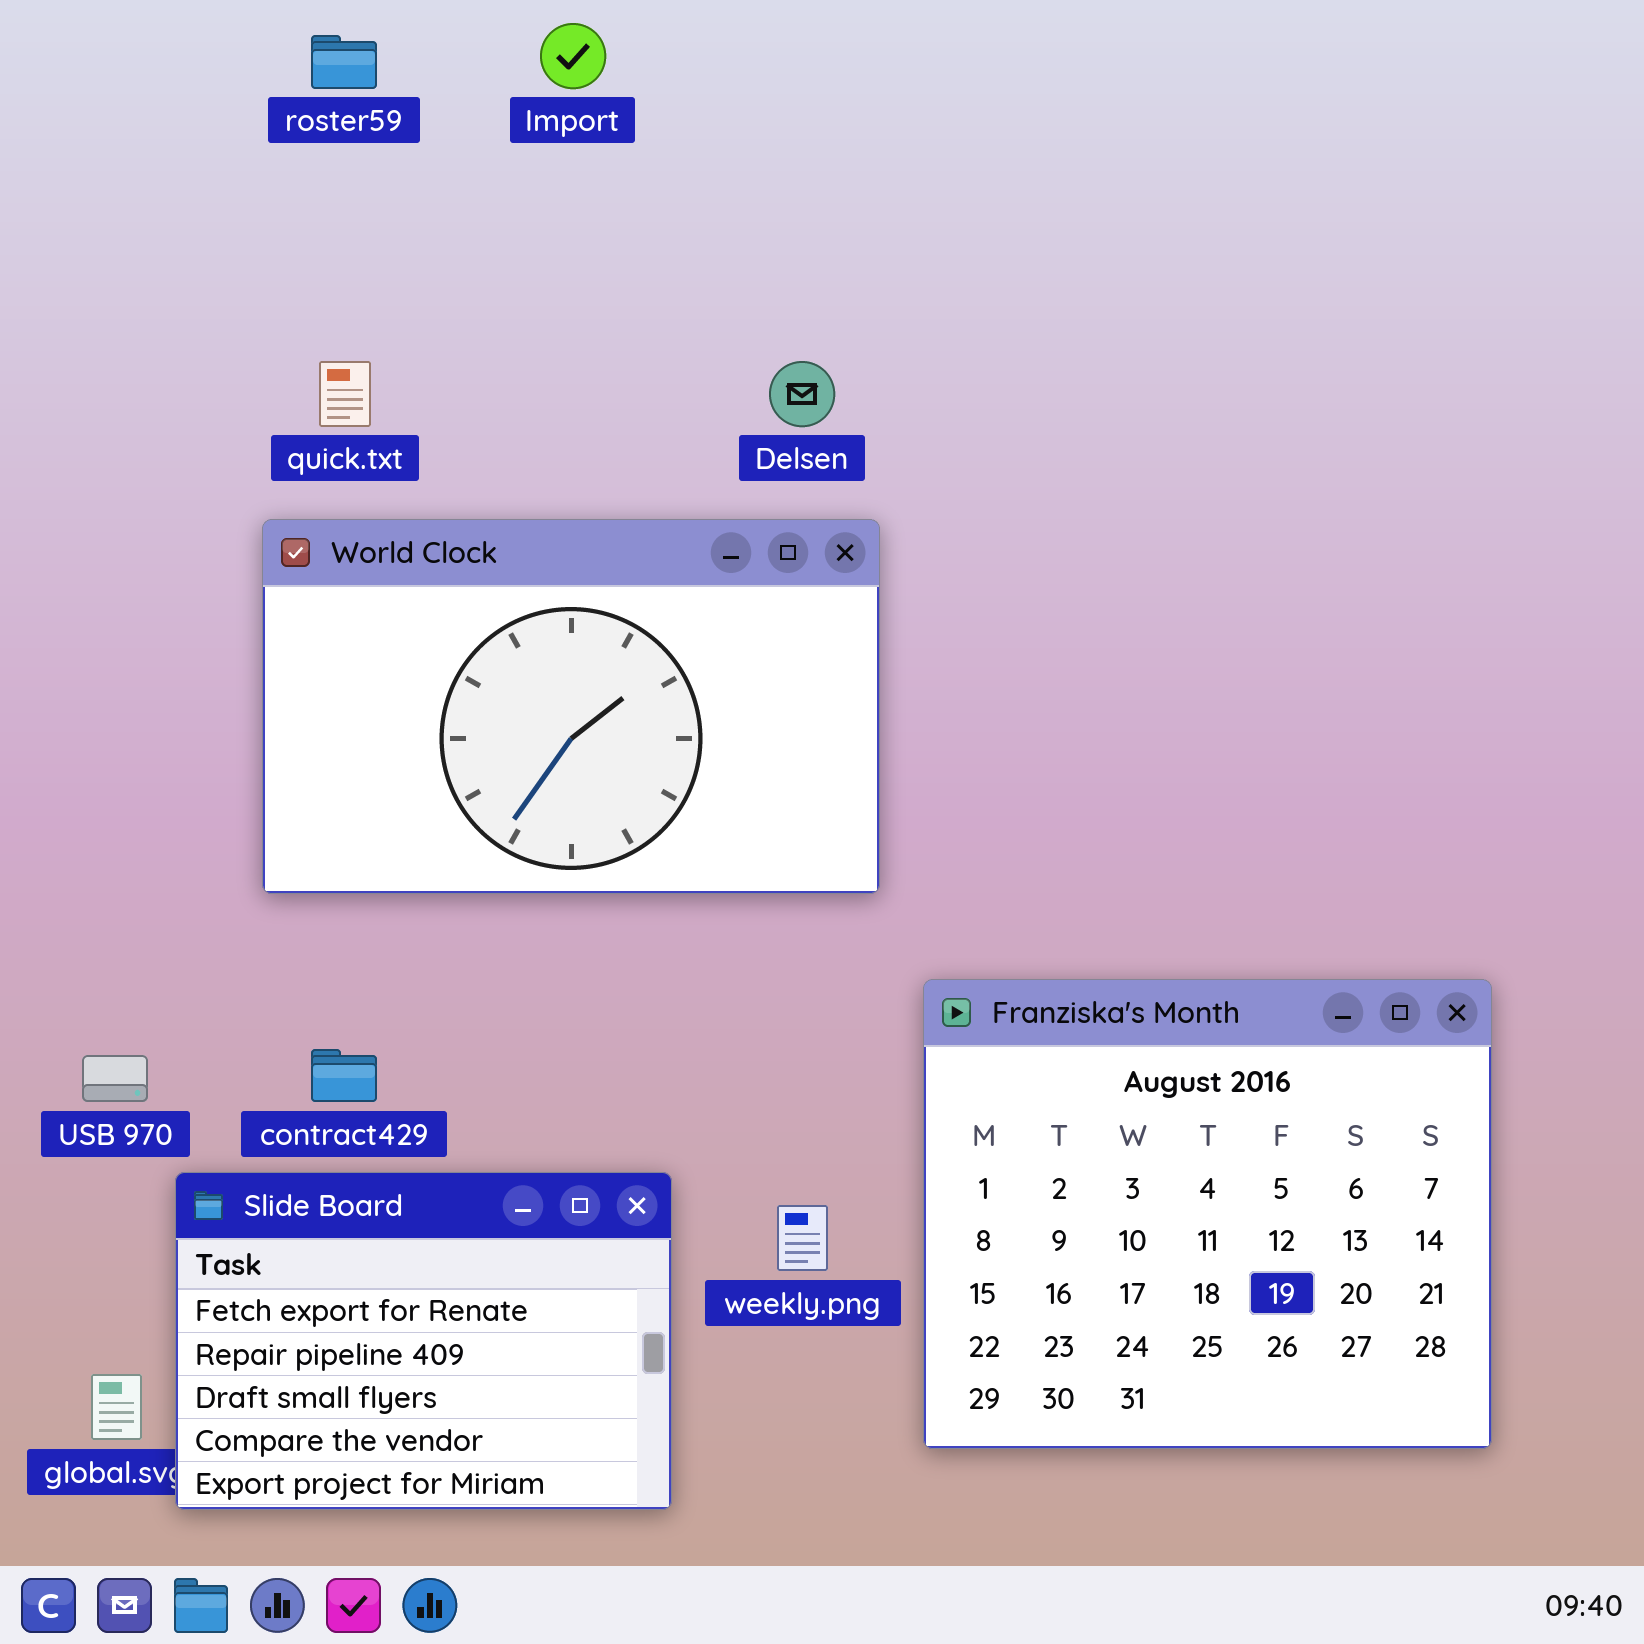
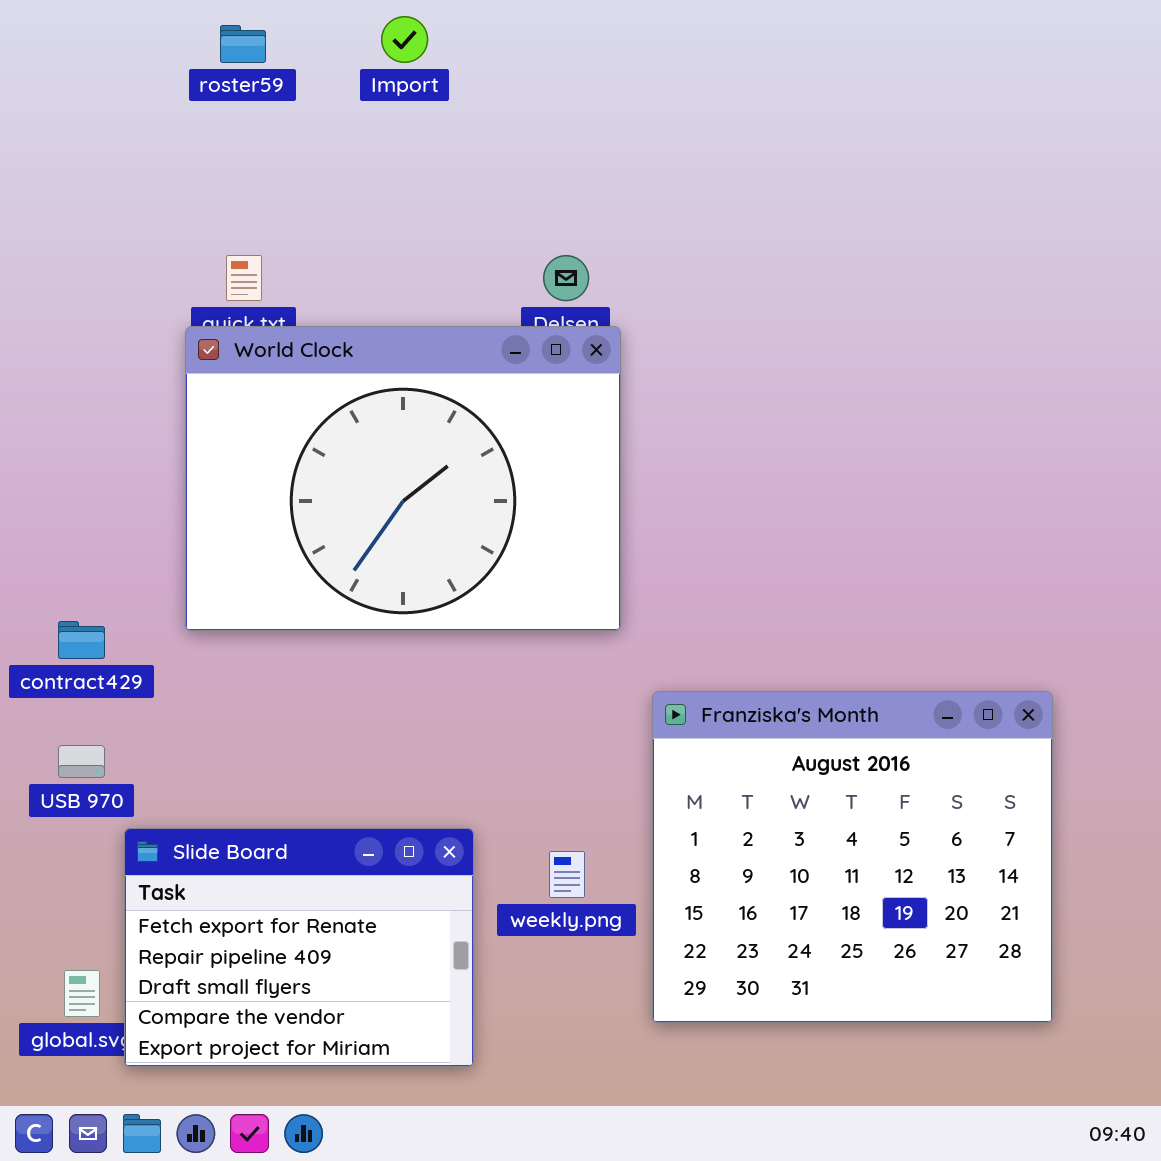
World Clock: [262,519,880,894] -> [185,326,621,631], resized
contract429: [311,1049,377,1102] -> [58,621,105,659], moved

